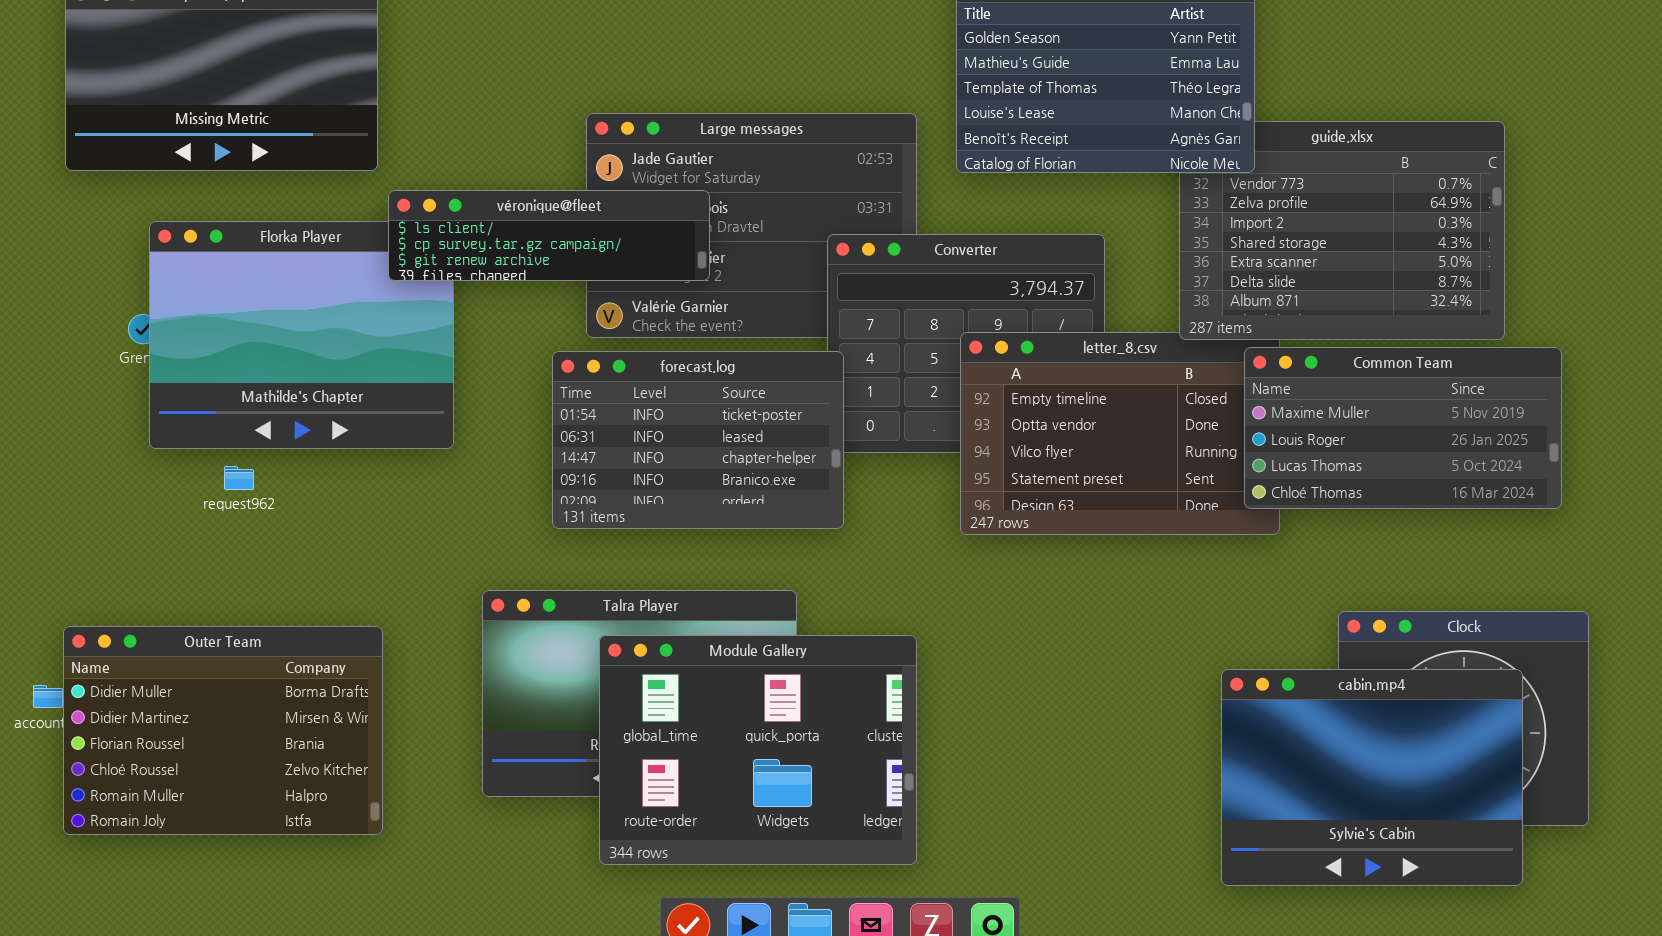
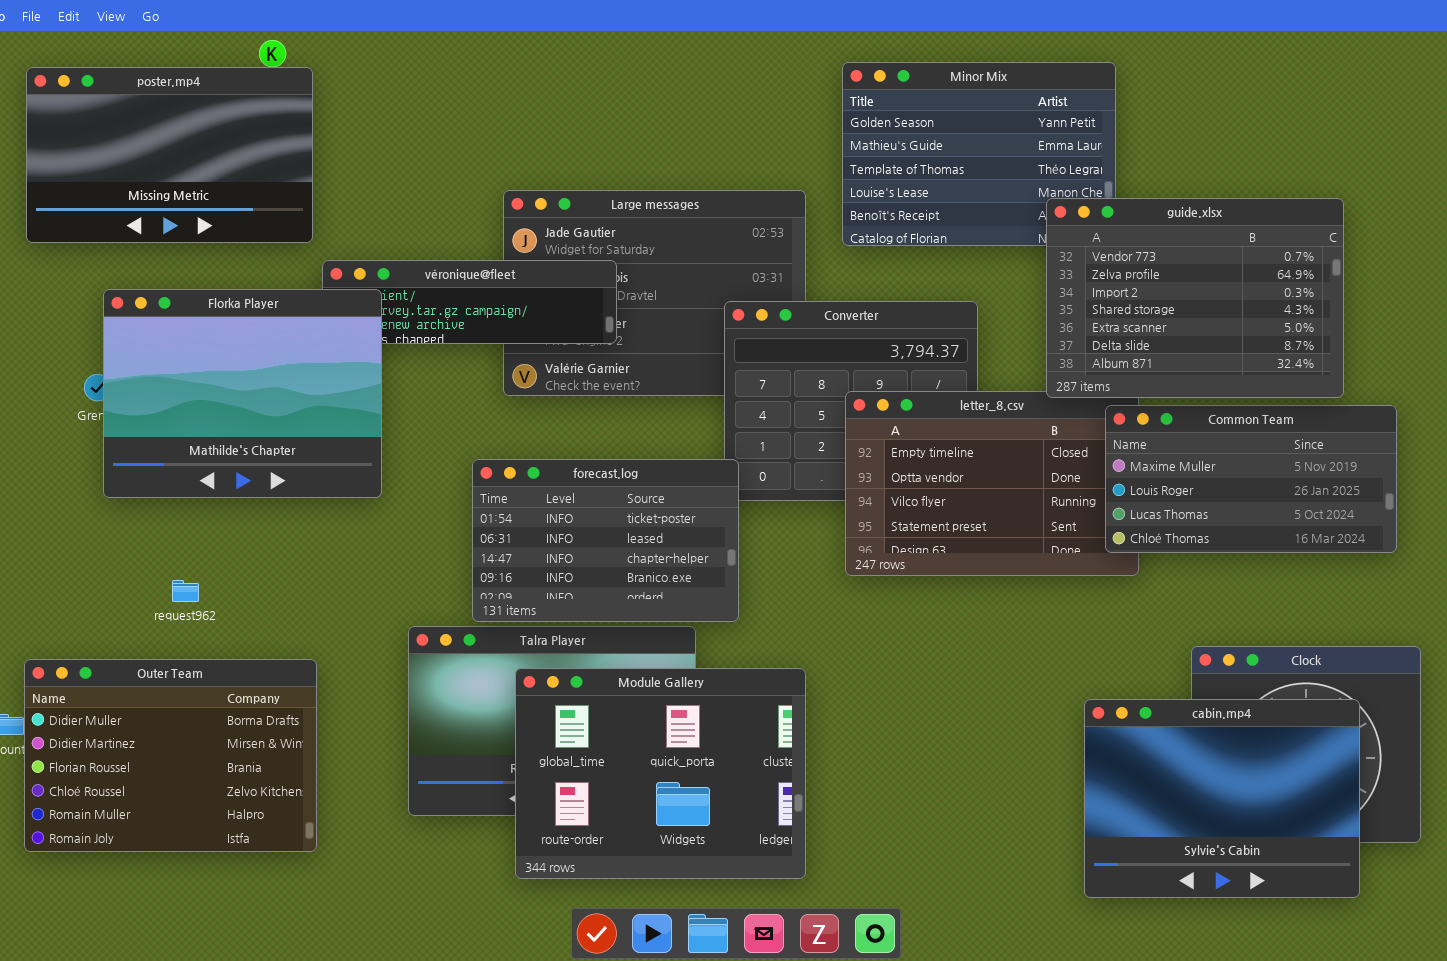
guide.xlsx: [1179,121,1505,340] -> [1046,198,1344,398], raised
Florka Player: [149,221,454,449] -> [103,289,382,498], raised
forecast.log: [552,351,844,529] -> [472,459,739,622], moved
request962: [224,466,254,490] -> [172,580,199,602], moved

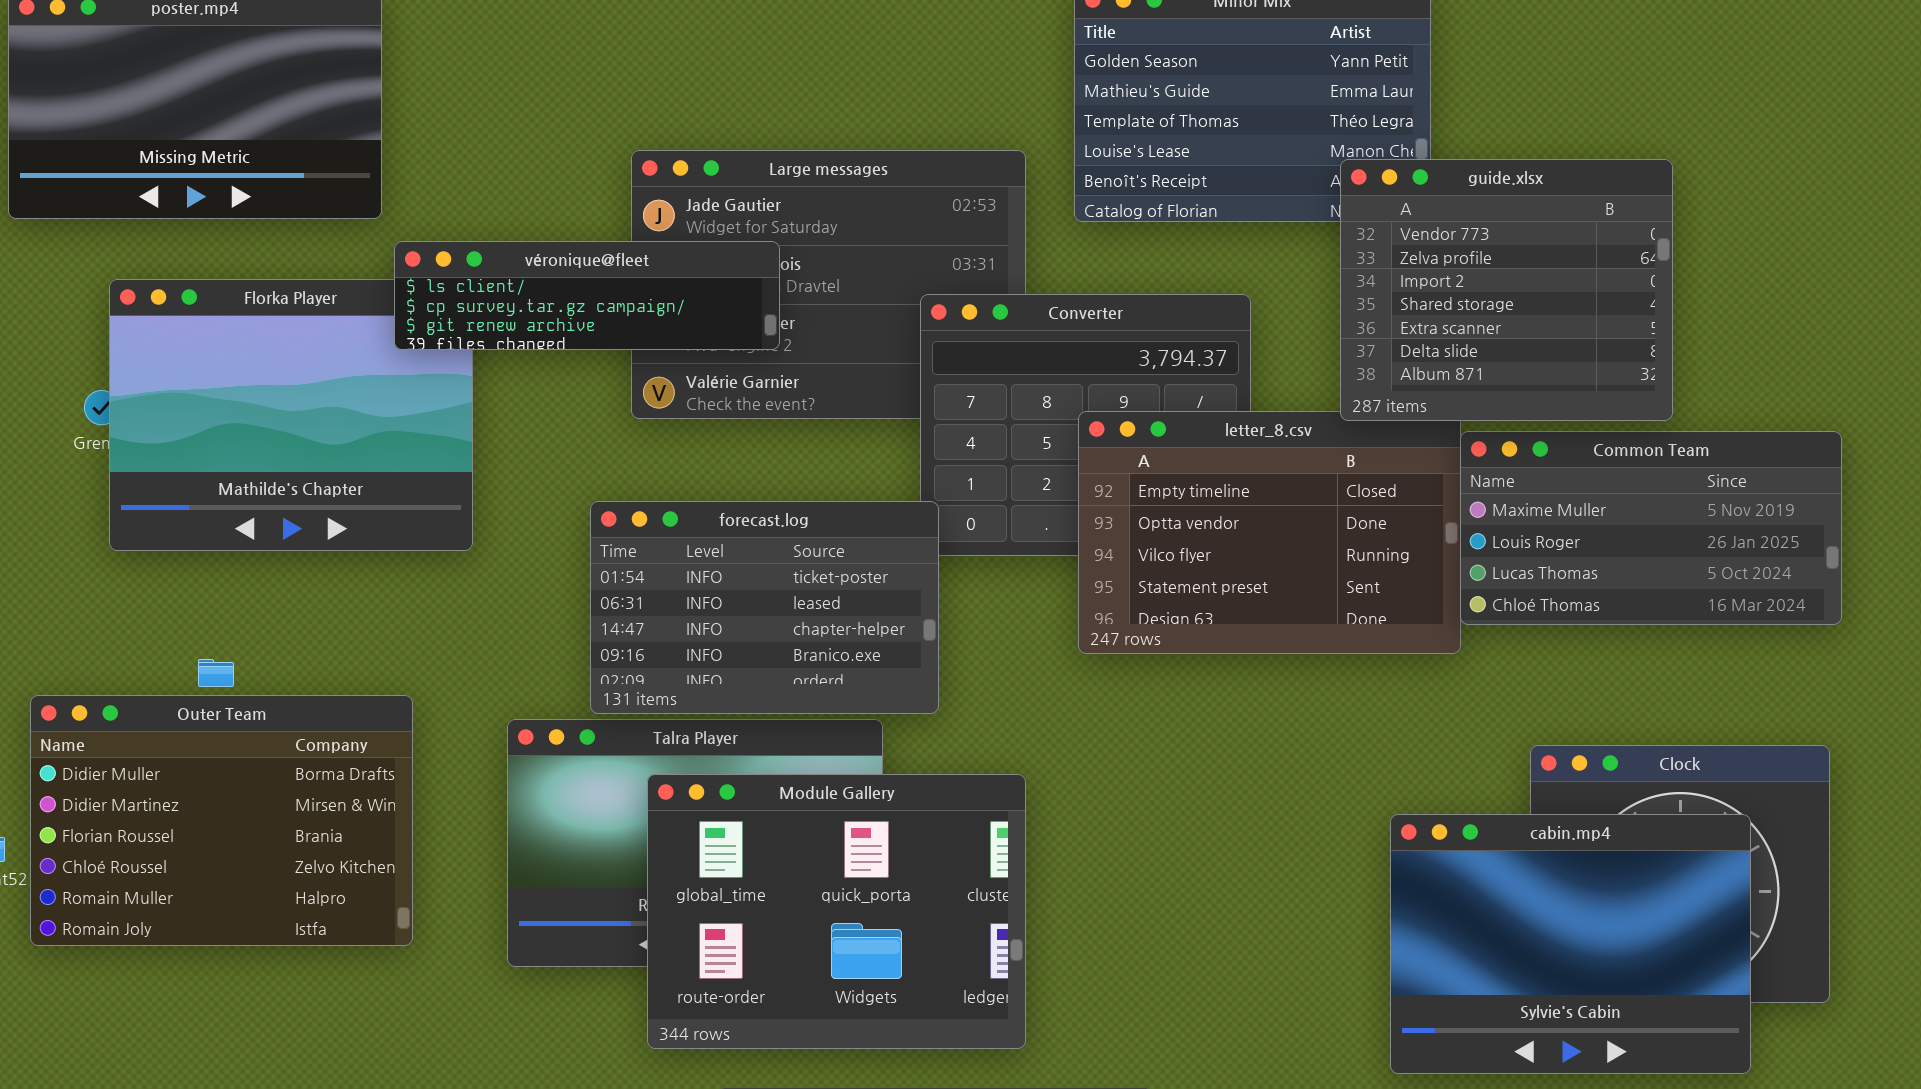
guide.xlsx: [1046,198,1344,398] -> [1340,159,1673,421], resized
véronique@fleet: [322,260,617,344] -> [394,241,780,350], raised
Common Team: [1105,405,1397,553] -> [1460,431,1842,625], moved
Outer Team: [24,659,317,852] -> [30,695,413,946], moved

